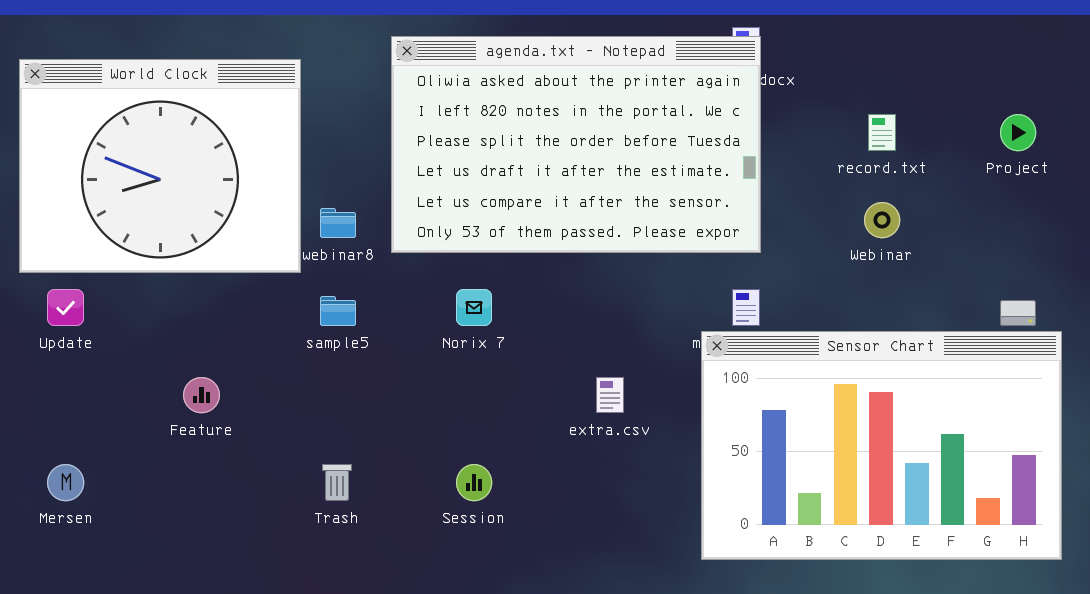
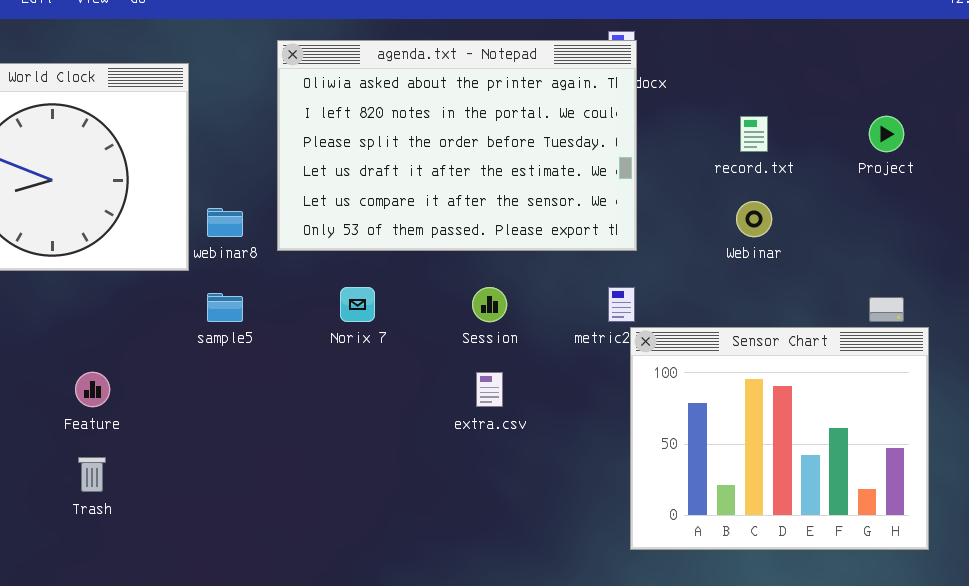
Sensor Chart: [701,331,1062,560] -> [630,327,929,550], resized
Trash: [322,464,352,501] -> [78,457,106,492], moved
Session: [456,464,492,501] -> [472,287,507,322], moved

